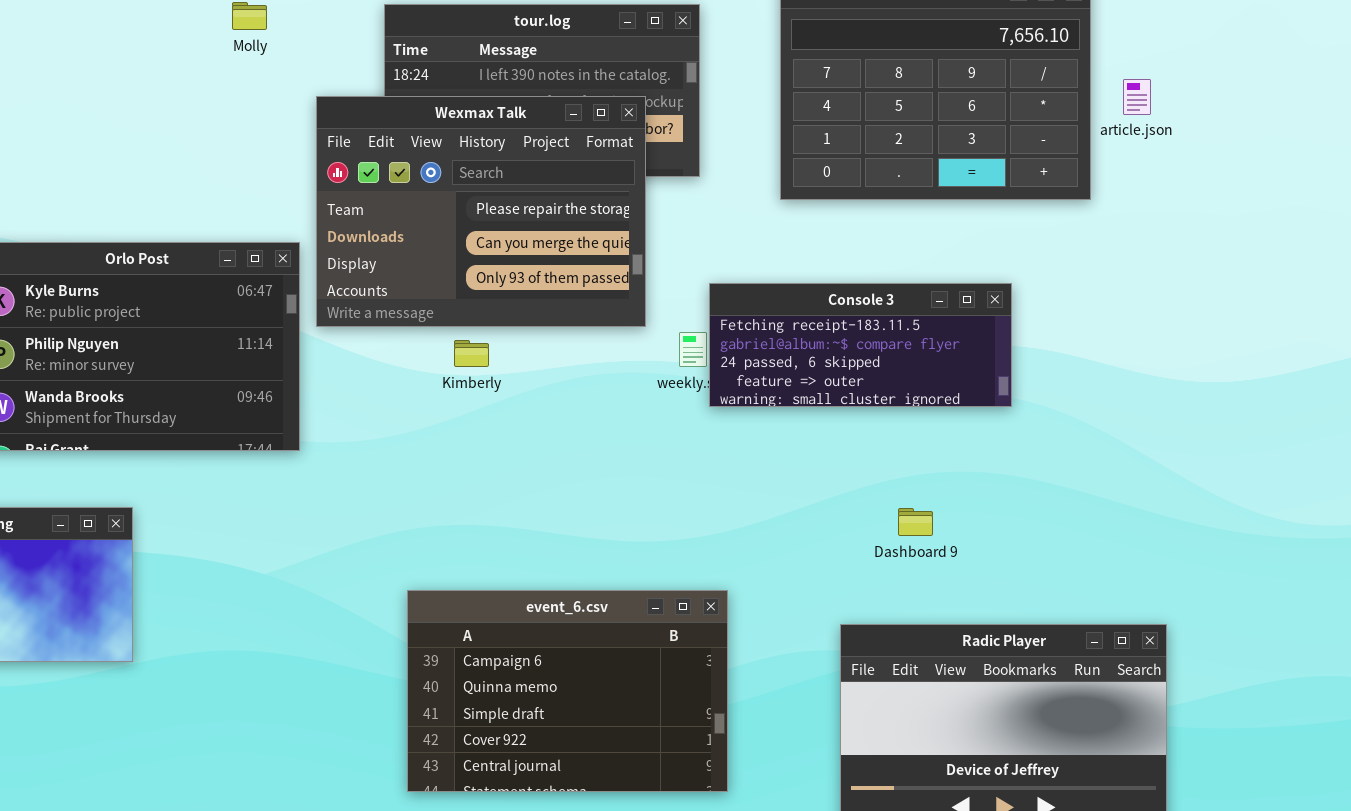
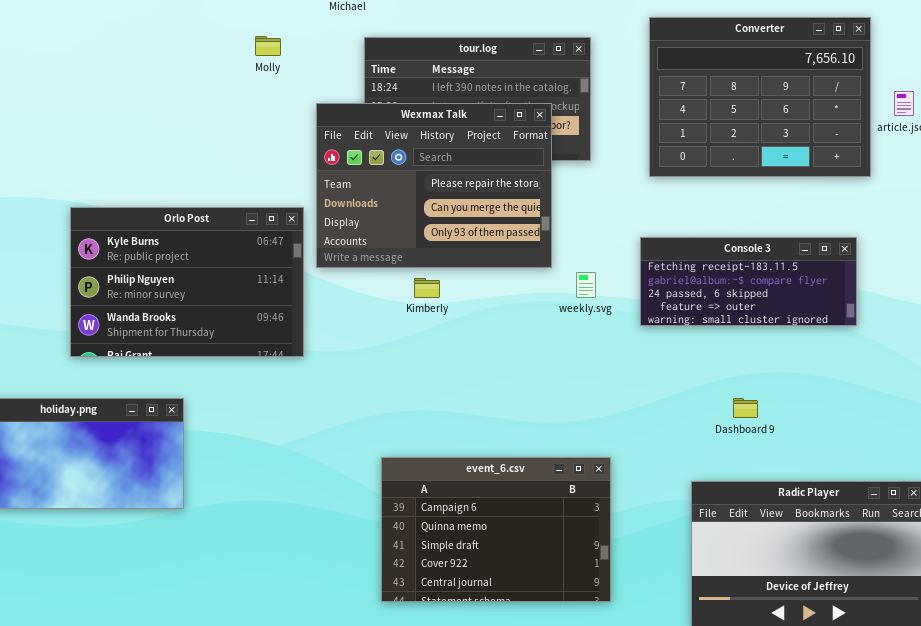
Console 3: [709,283,1012,407] -> [640,237,857,326], moved

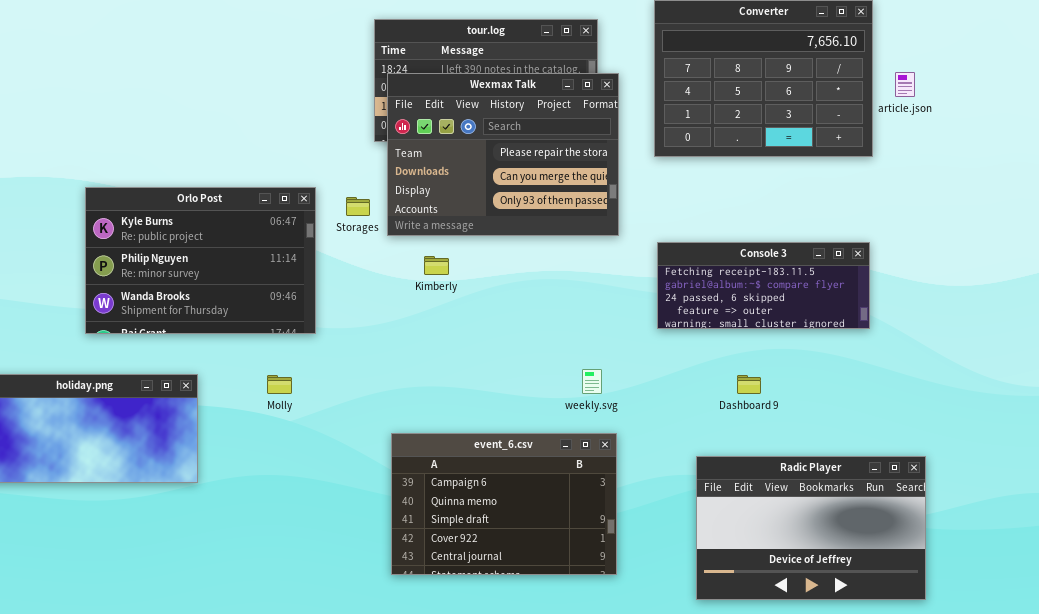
Molly: [255,36,281,56] -> [267,375,292,394], moved
Wexmax Talk: [316,103,552,268] -> [387,73,619,236], moved
Console 3: [640,237,857,326] -> [657,242,870,329], moved
weekly.svg: [576,272,596,298] -> [582,369,602,394], moved

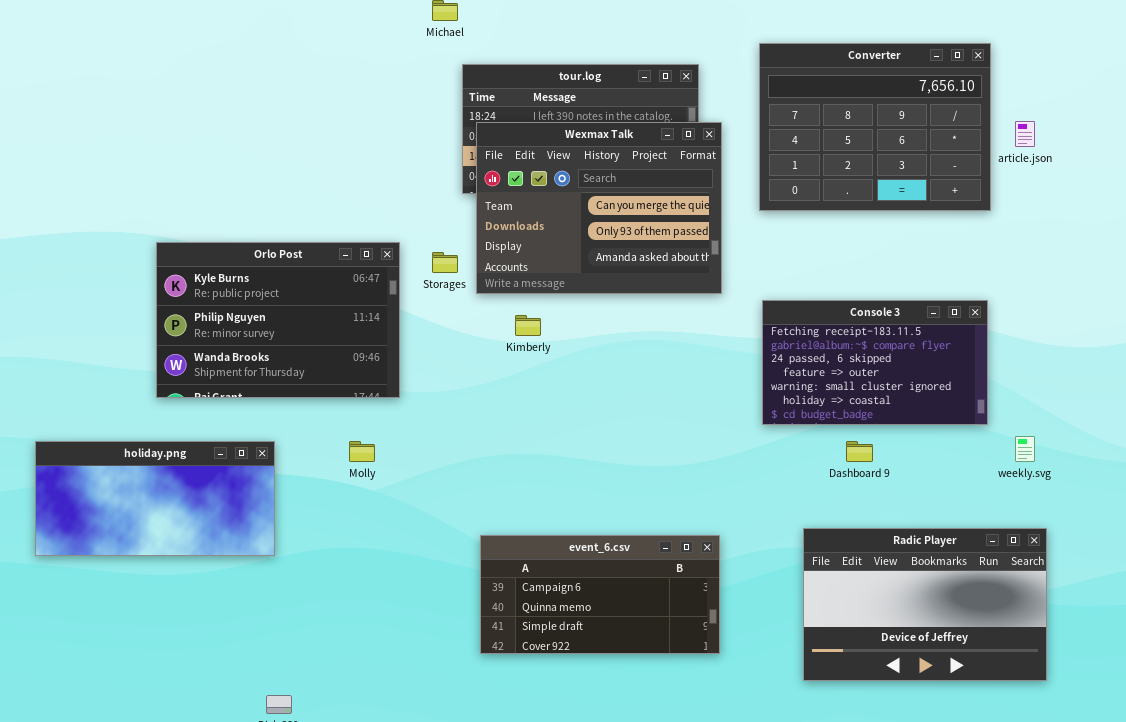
Wexmax Talk: [387,73,619,236] -> [476,122,722,294], scrolled down 1 row
Console 3: [657,242,870,329] -> [762,300,988,425], resized
weekly.svg: [582,369,602,394] -> [1015,436,1035,462], moved
event_6.csv: [391,433,617,575] -> [480,535,720,654], resized

